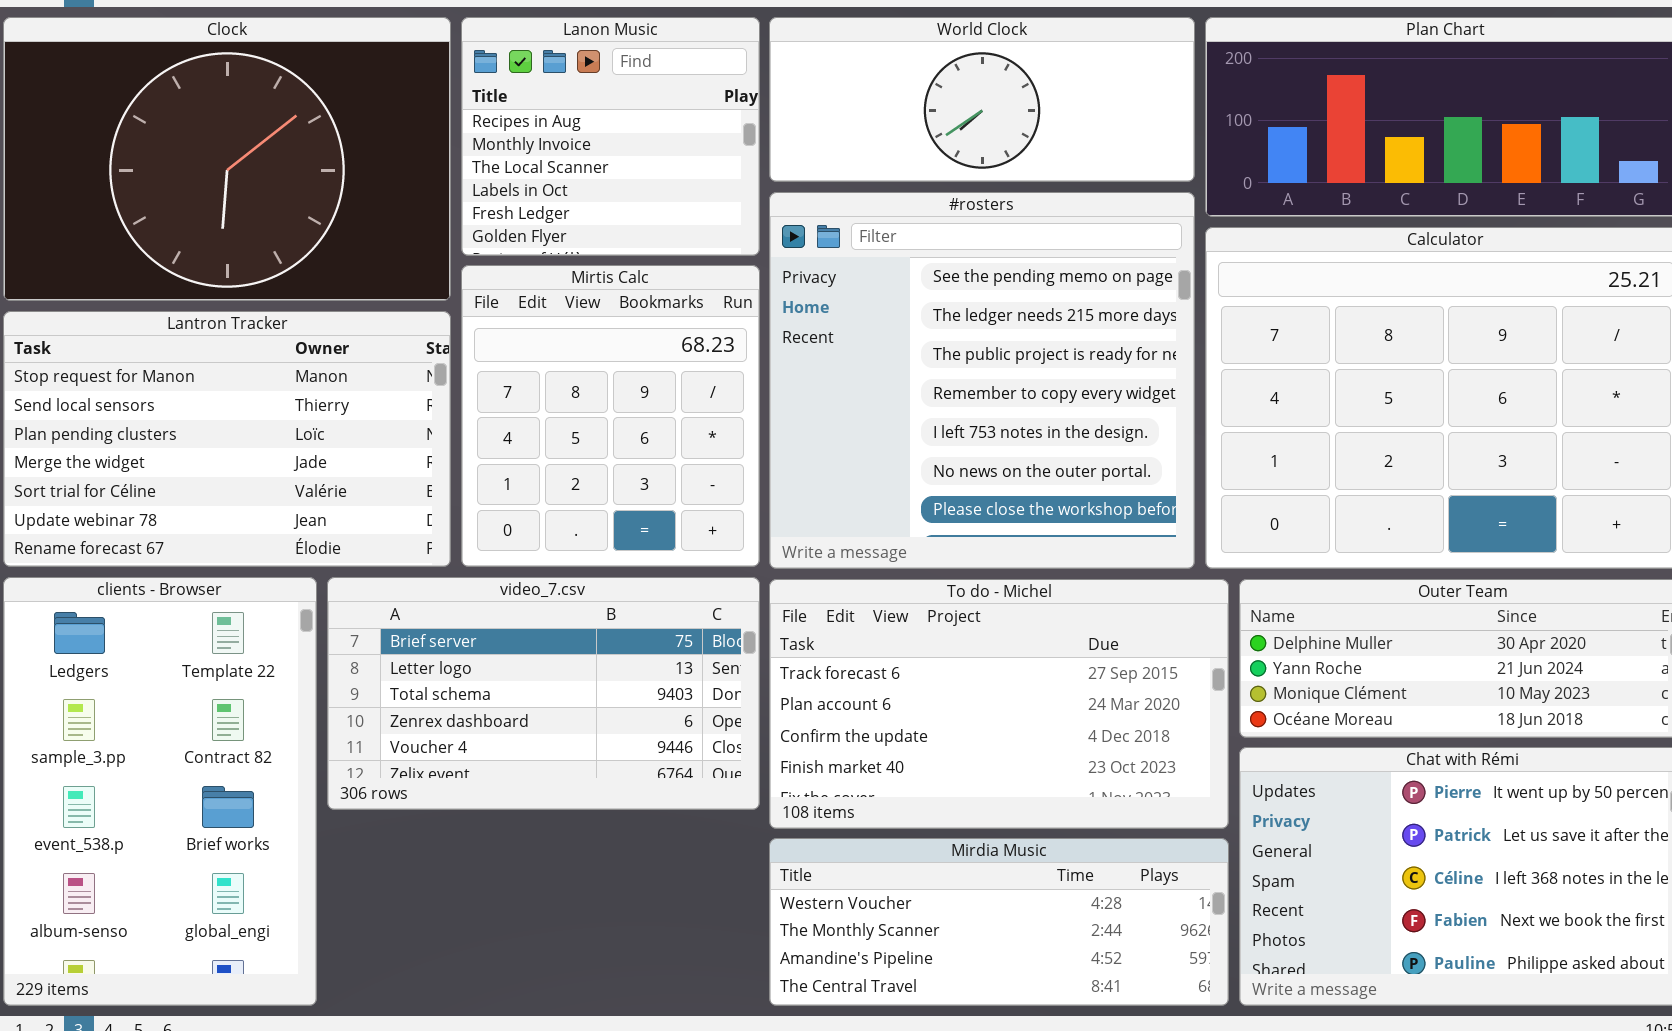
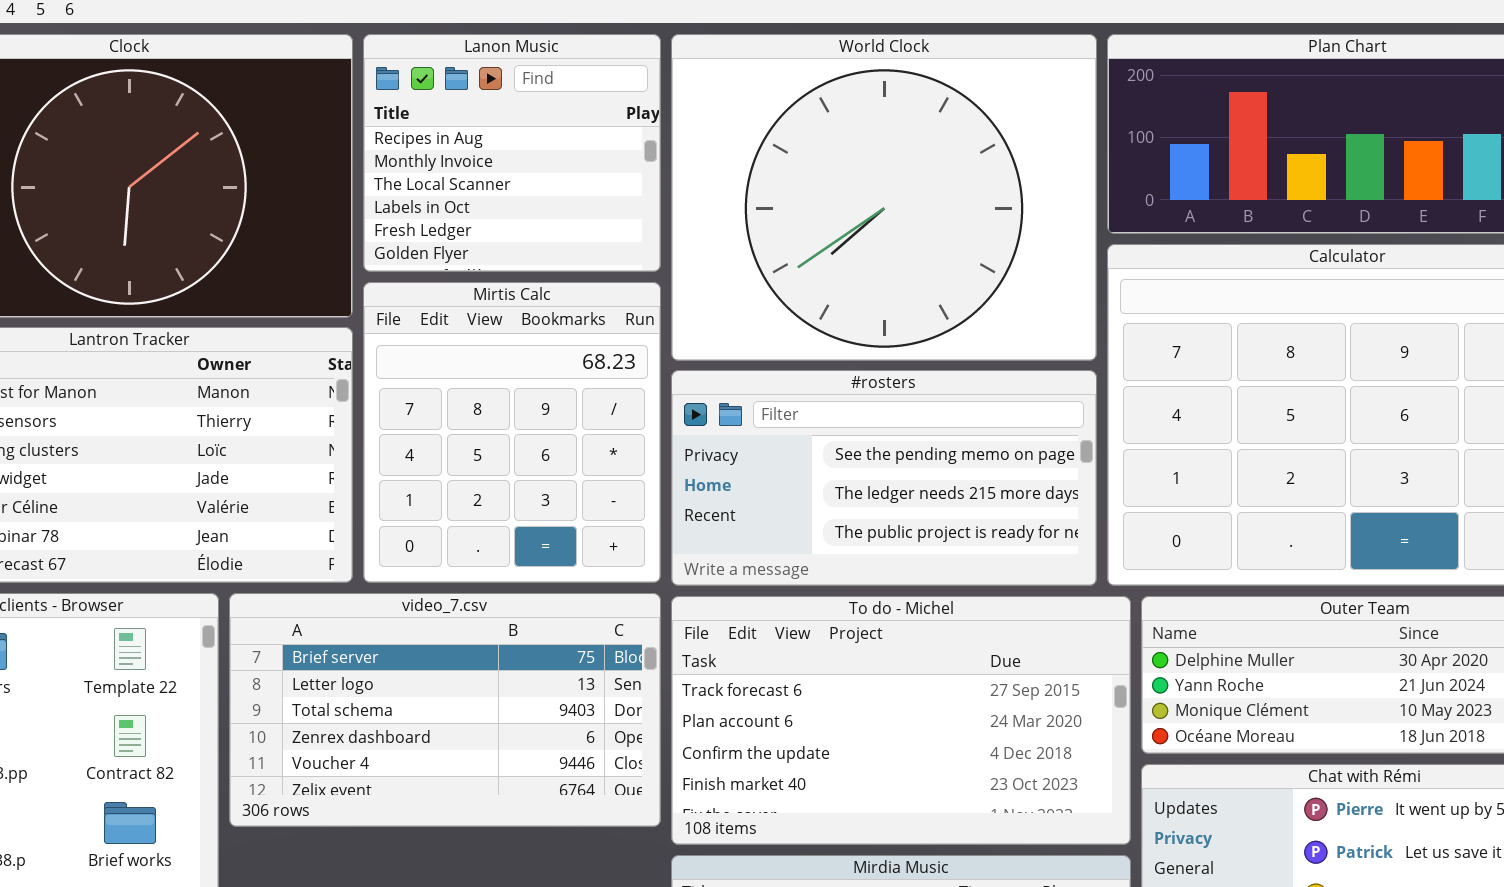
World Clock: [769,17,1195,182] -> [671,34,1097,361], resized
#rosters: [769,192,1195,569] -> [671,370,1097,586], resized

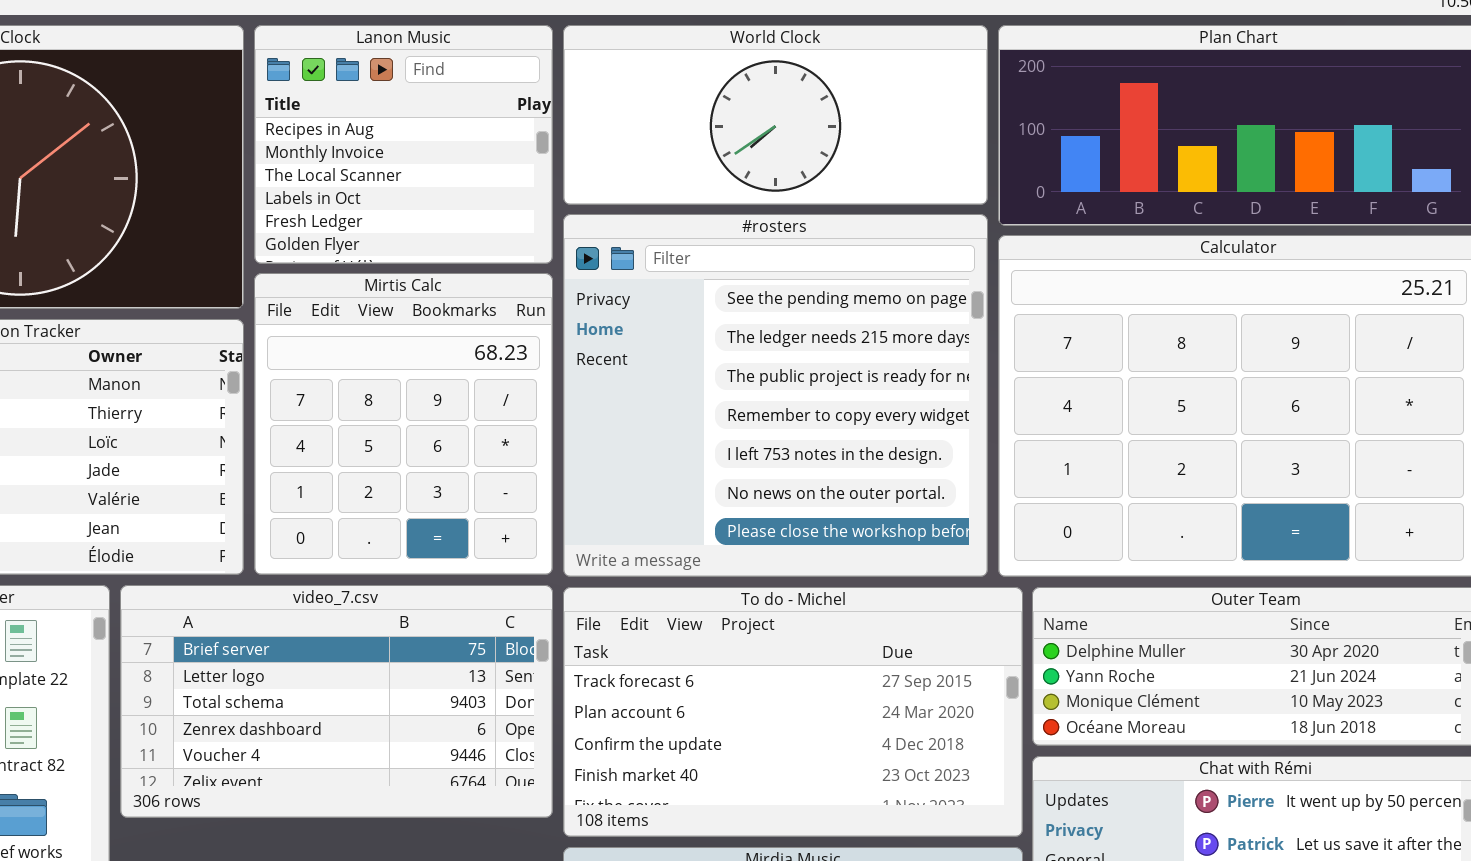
World Clock: [671,34,1097,361] -> [563,25,988,205], resized
#rosters: [671,370,1097,586] -> [563,214,988,577], resized

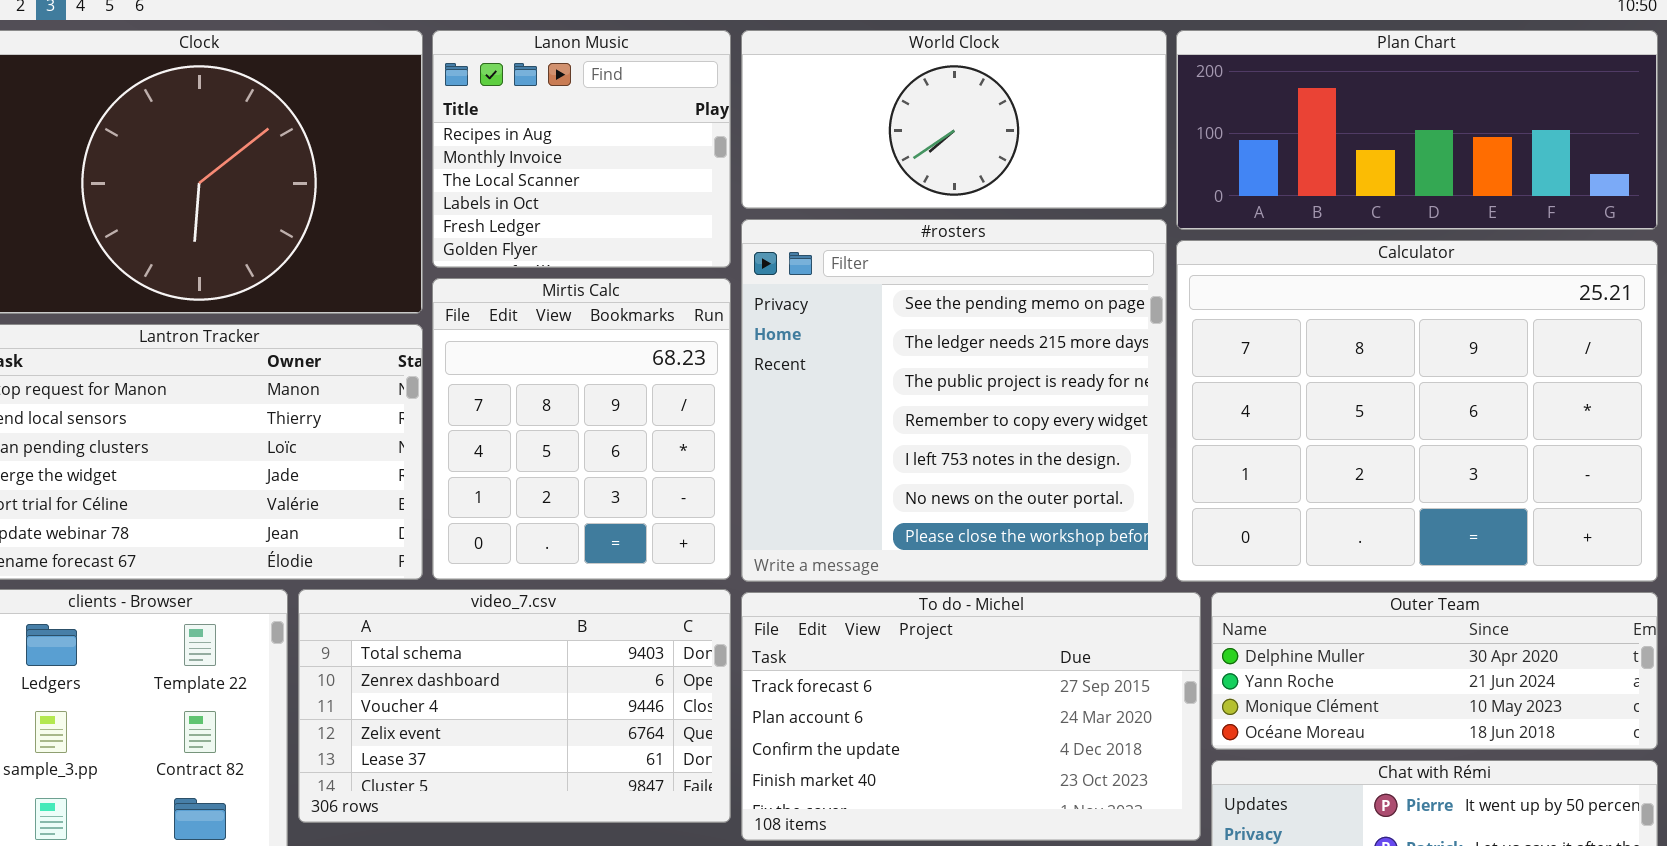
video_7.csv: [120,585,553,818] -> [298,589,731,823], scrolled down 2 rows

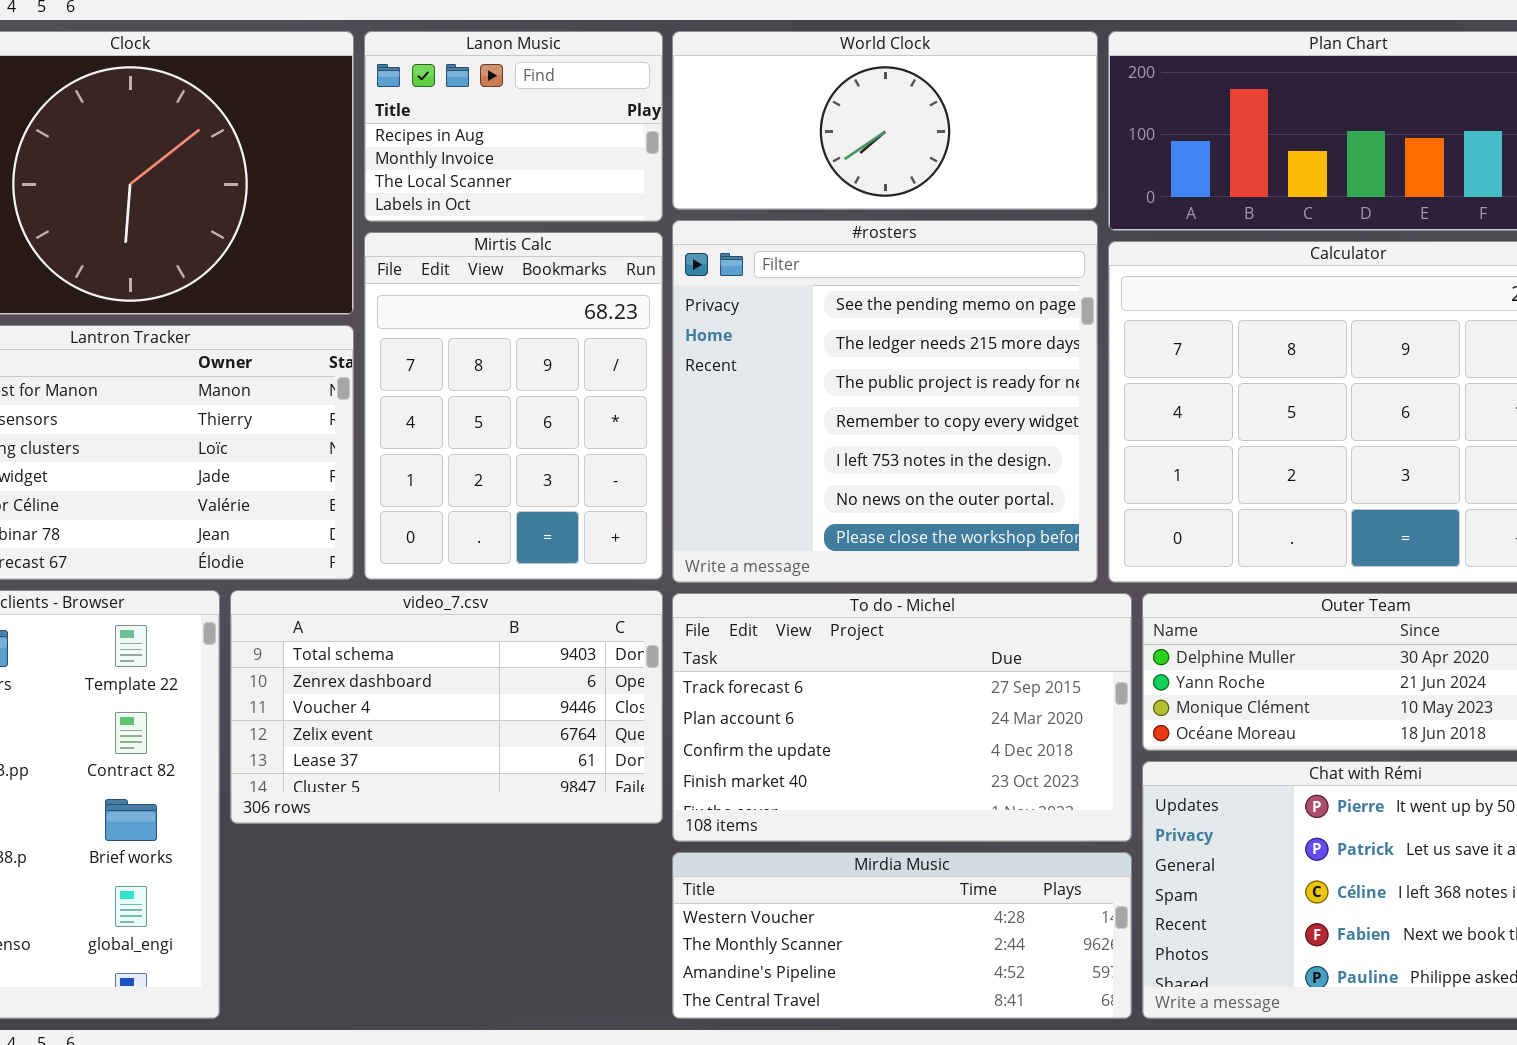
Lanon Music: [432,30,731,268] -> [364,31,663,222], resized
Mirtis Calc: [432,278,731,580] -> [364,232,663,580], resized

